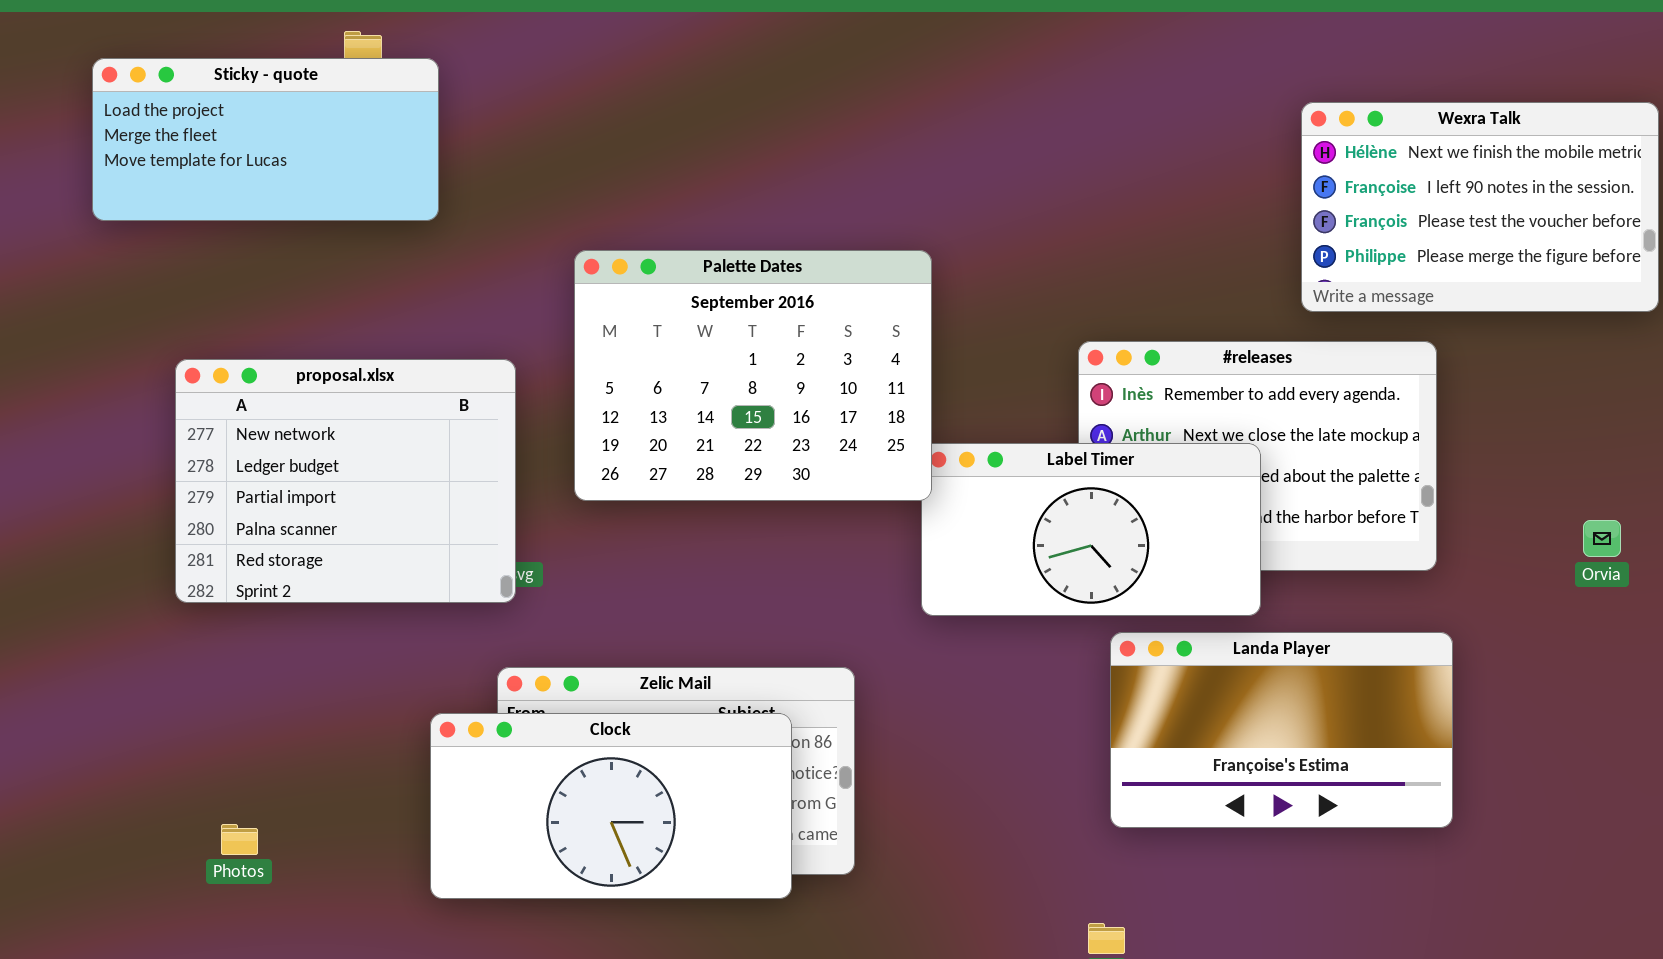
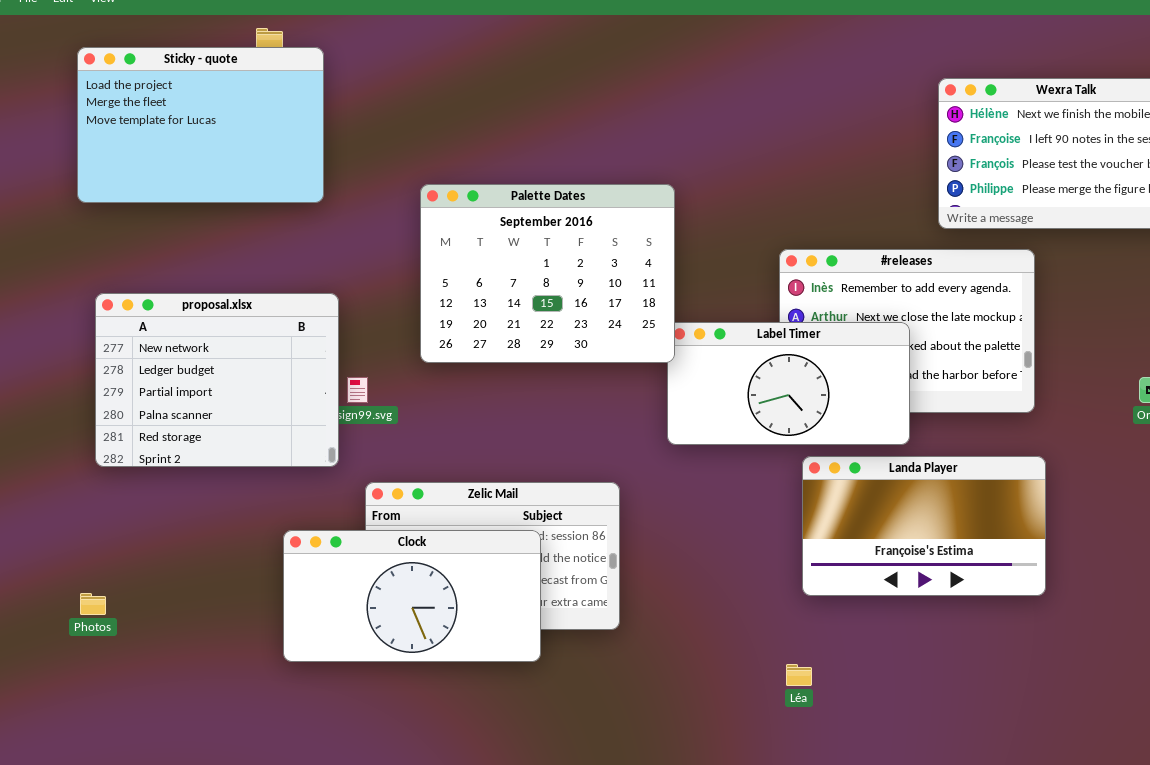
Sticky - quote: [92,58,439,221] -> [77,47,324,203], resized
proposal.xlsx: [175,359,516,603] -> [95,293,339,467], moved
Clock: [430,713,792,899] -> [283,530,541,662], moved
Photos: [221,824,258,855] -> [80,593,106,615], moved

